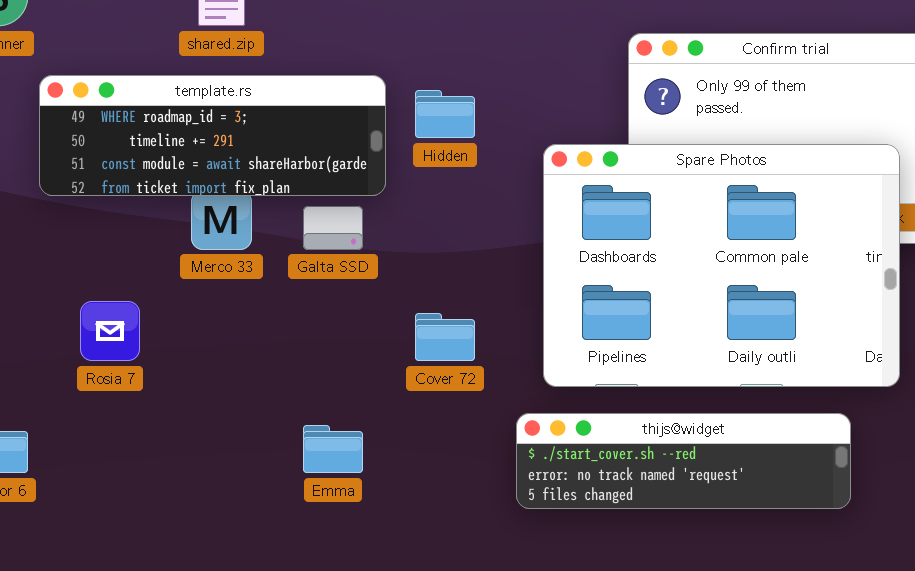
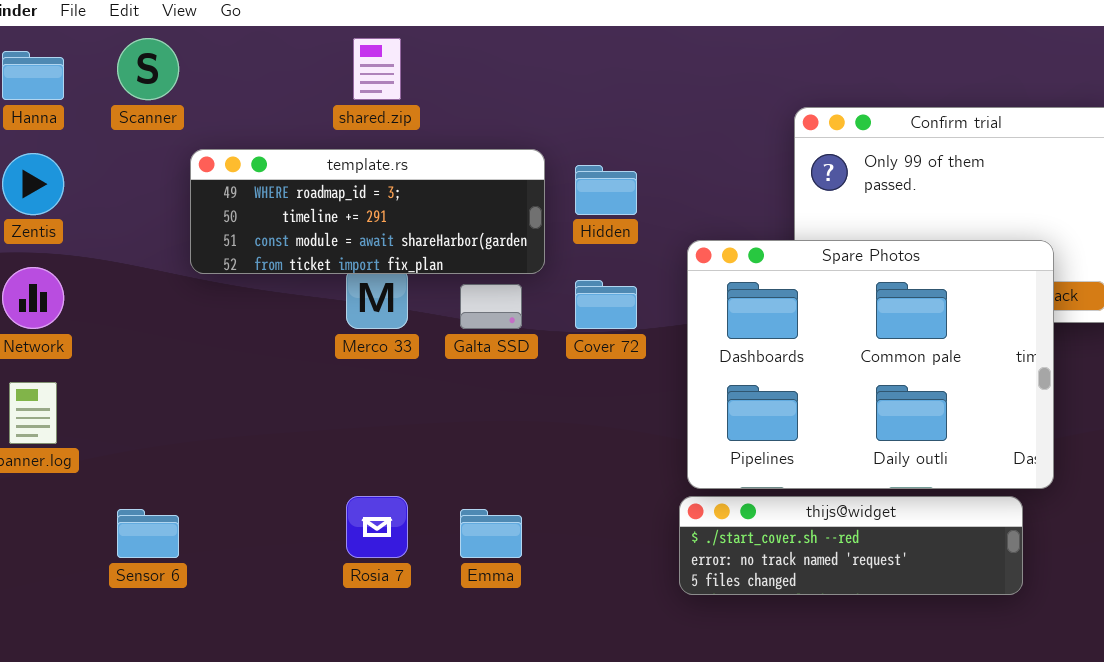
Spare Photos: [543,144,900,387] -> [687,240,1054,489], moved
Rosia 7: [80,301,140,361] -> [346,496,408,558], moved
Cover 72: [415,313,475,361] -> [575,280,637,329], moved

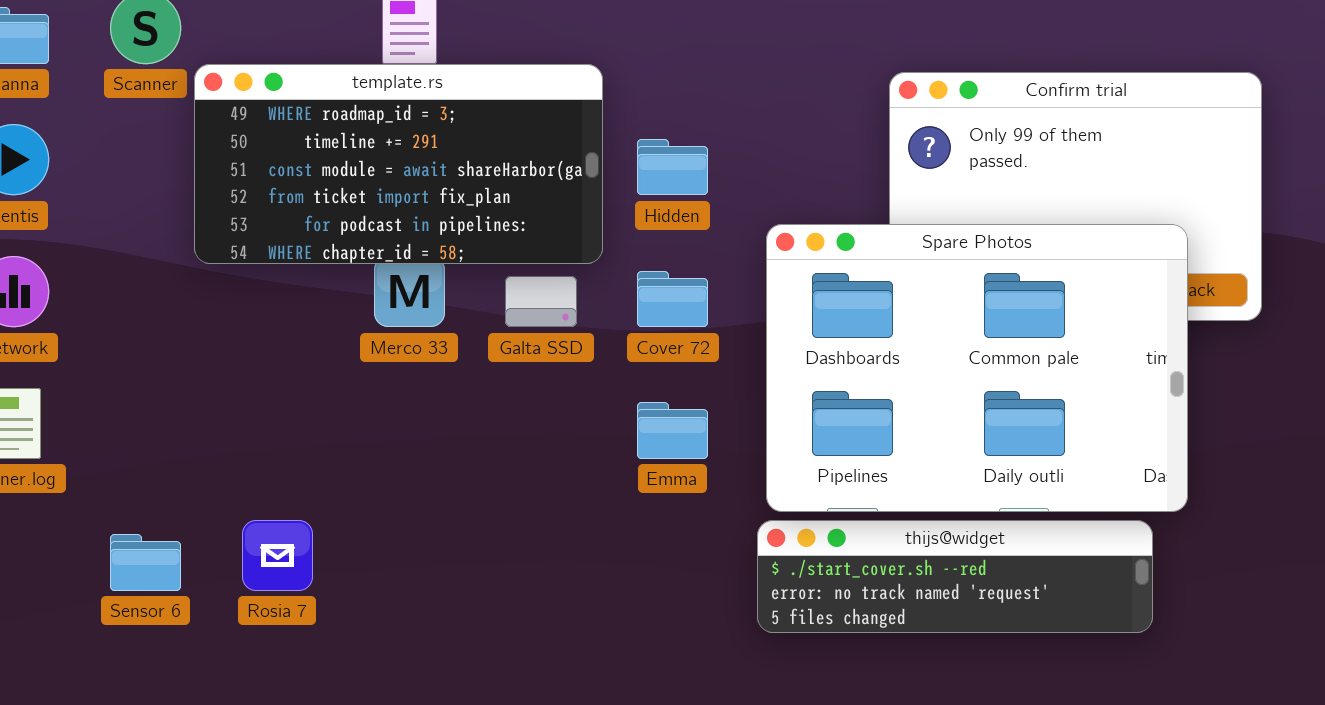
template.rs: [190,149,545,274] -> [194,64,603,264], resized
Rosia 7: [346,496,408,558] -> [242,520,313,591], moved
Emma: [460,509,522,558] -> [637,402,708,459], moved

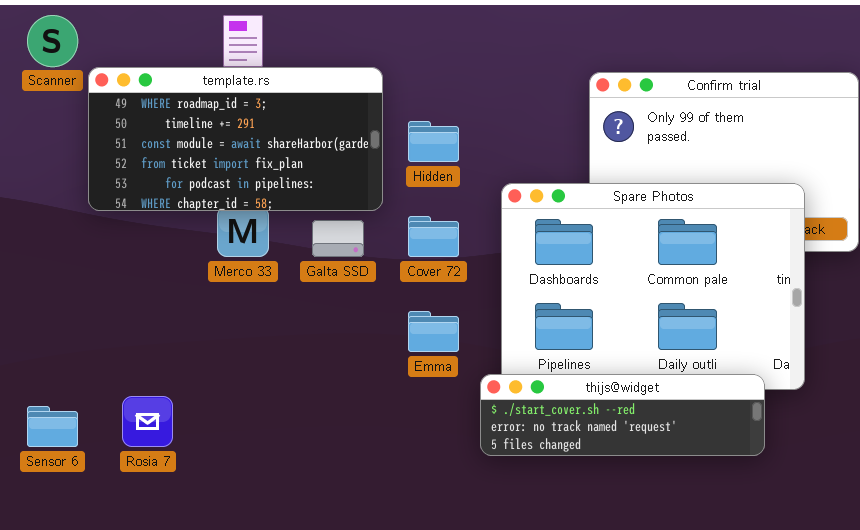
thijs@widget: [757,520,1153,633] -> [480,374,765,456], moved

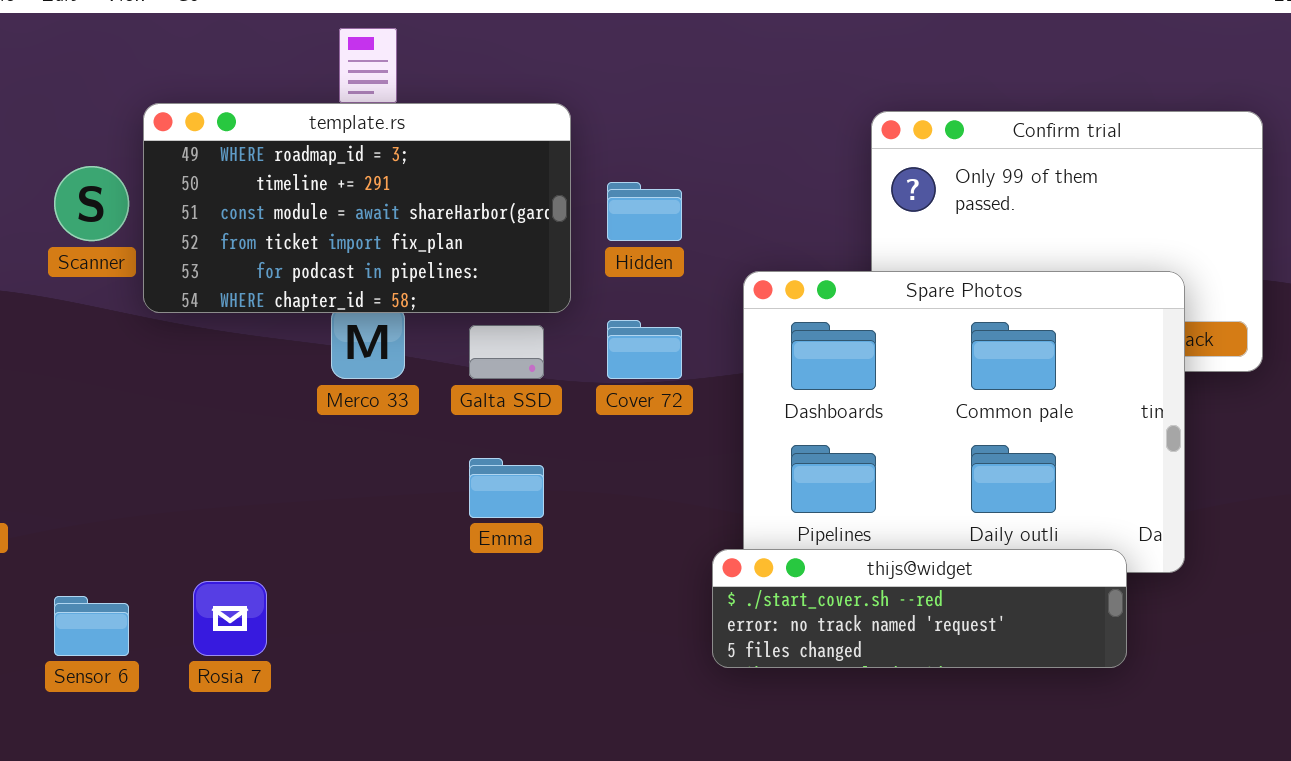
Scanner: [27,15,78,67] -> [54,166,129,241], moved
Emma: [408,311,459,352] -> [469,458,544,518], moved

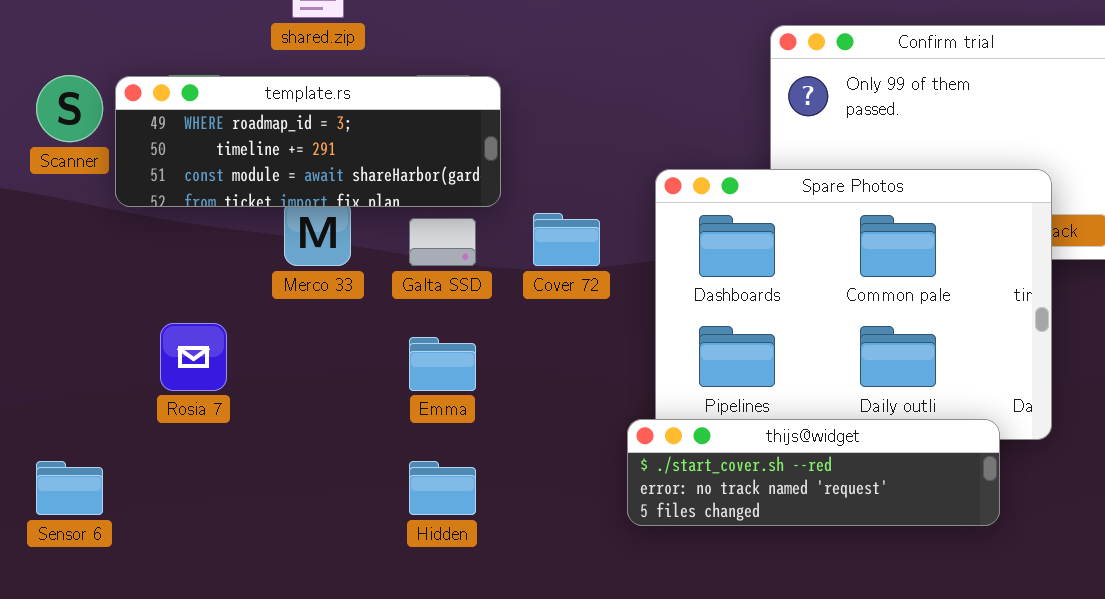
template.rs: [143,103,571,313] -> [115,76,501,207], resized
Hidden: [607,182,682,241] -> [409,461,476,515], moved
Rosia 7: [193,581,267,656] -> [160,323,227,391], moved

